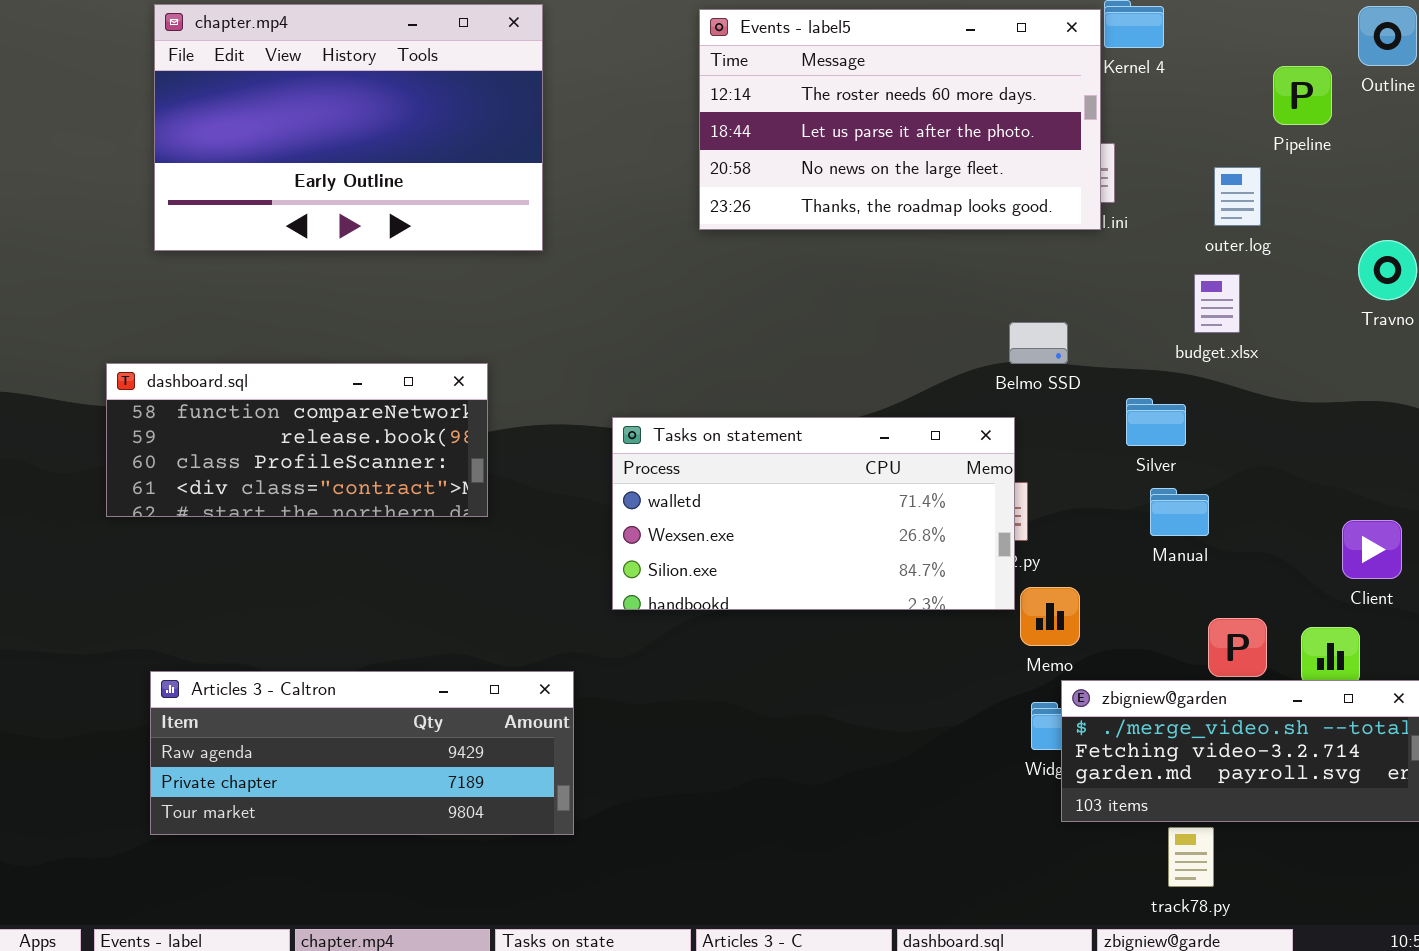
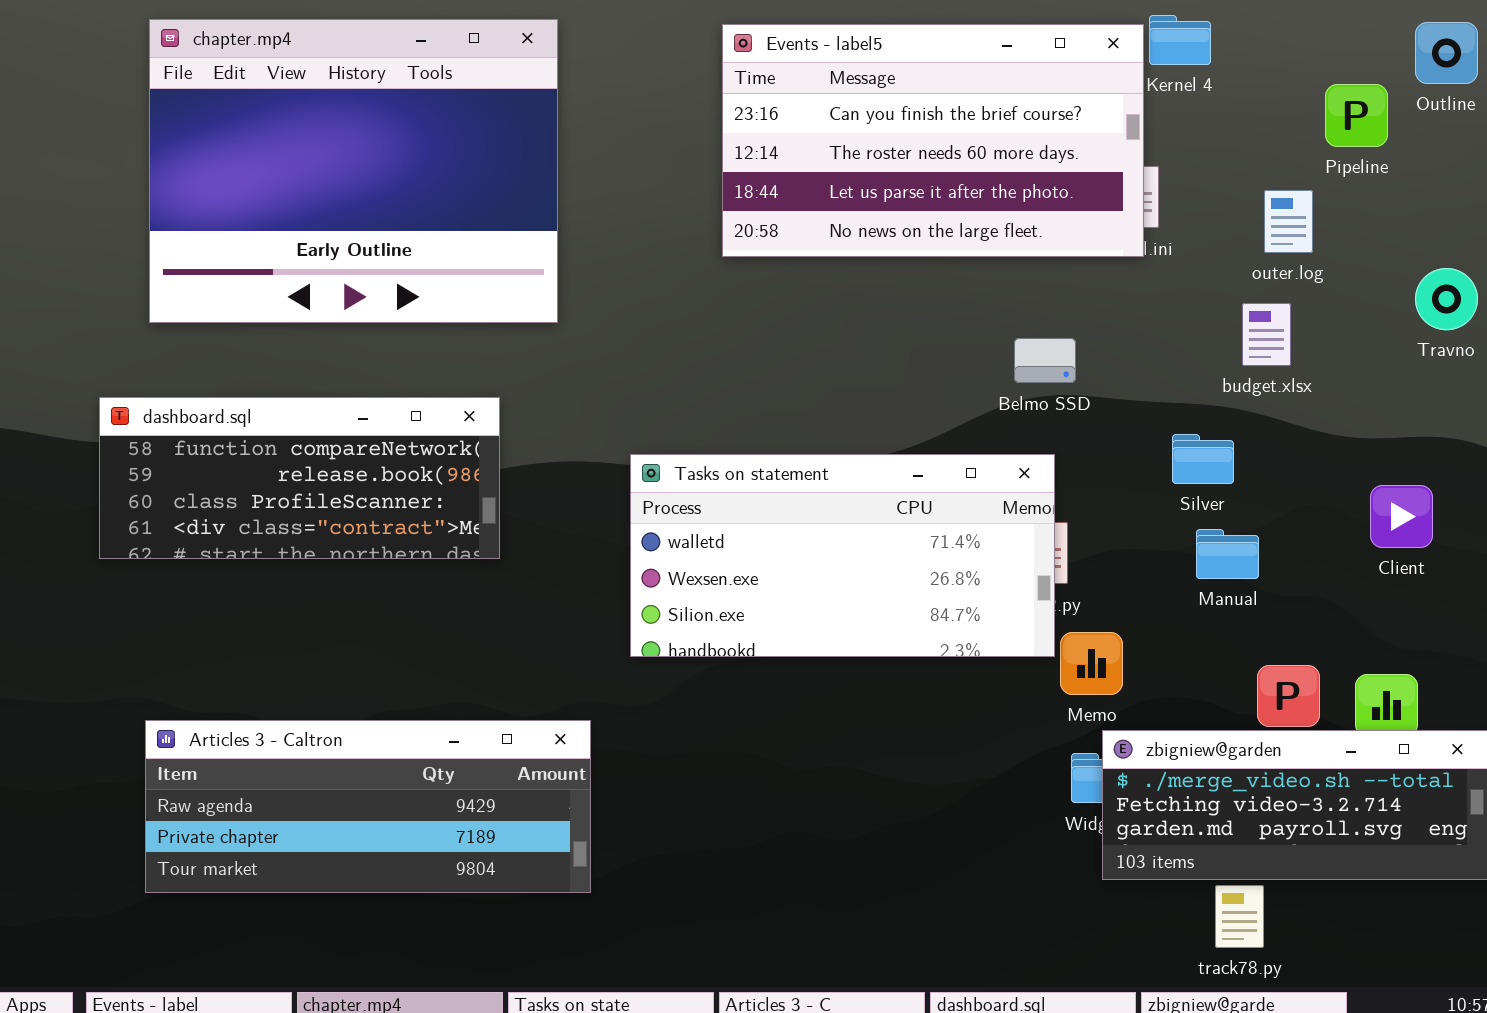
chapter.mp4: [154,4,543,251] -> [149,19,558,323], resized
Events - label5: [699,9,1101,230] -> [722,24,1144,257], scrolled up 1 row
Belmo SSD: [1009,322,1068,364] -> [1014,338,1076,383], moved
Client: [1342,520,1402,579] -> [1370,485,1433,548], moved

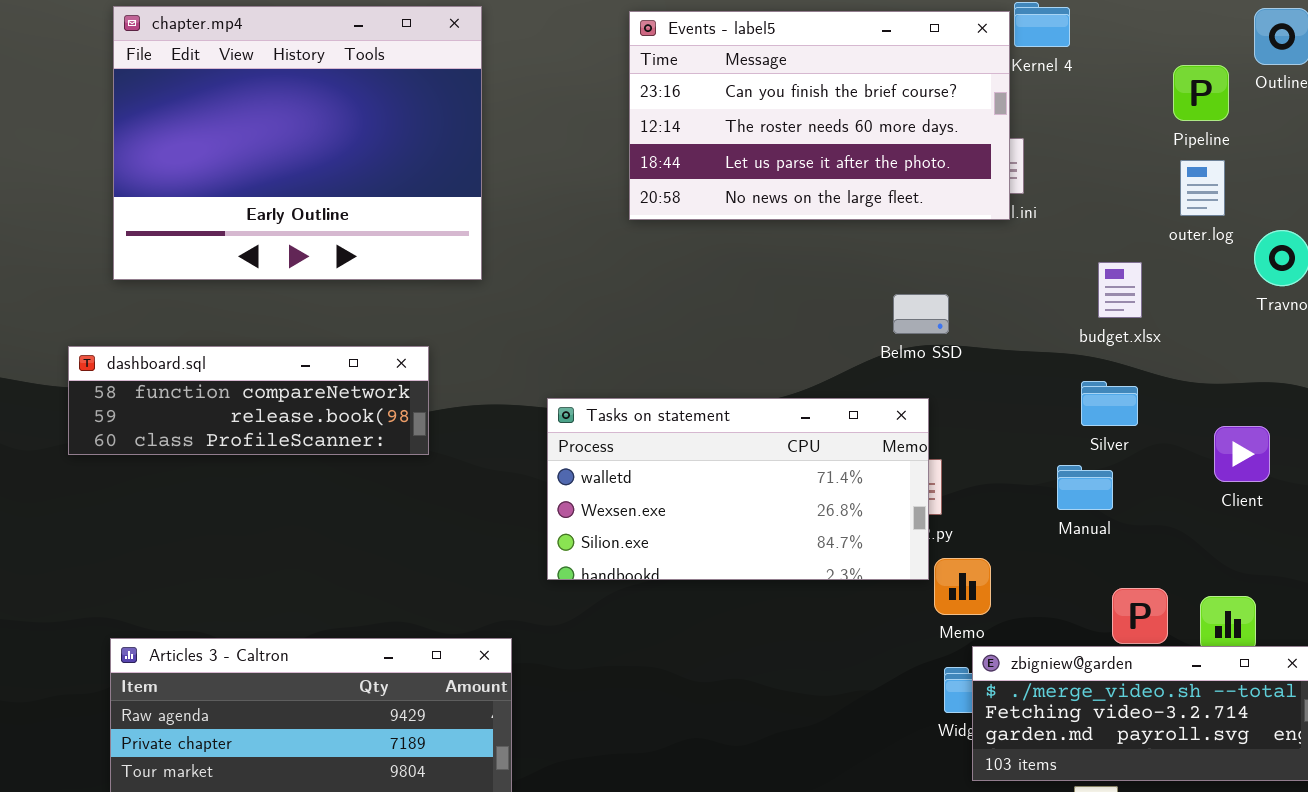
outer.log: [1264,190,1313,253] -> [1180,160,1225,216], moved
dashboard.sql: [99,397,500,559] -> [68,346,429,455], resized
Silver: [1172,434,1234,484] -> [1081,381,1138,426], moved

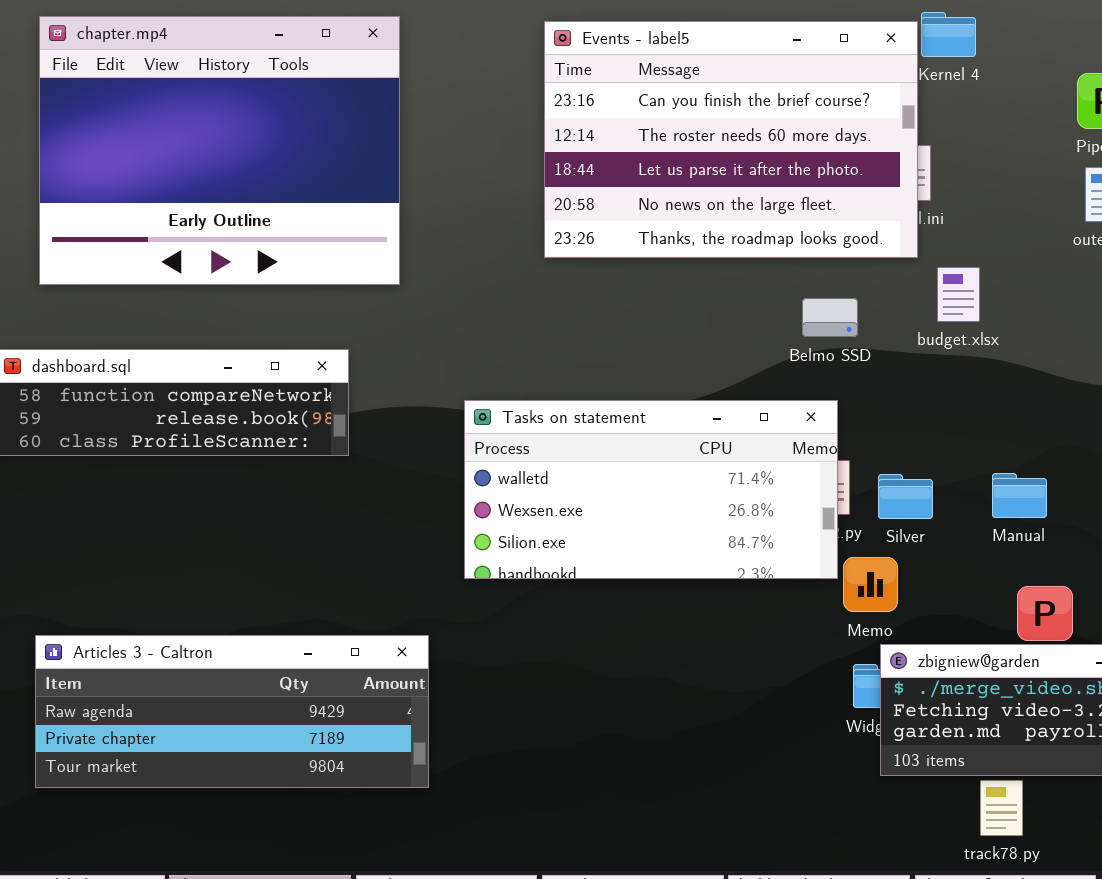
Events - label5: [629,11,1010,220] -> [544,21,918,258], resized
budget.xlsx: [1098,262,1142,318] -> [937,267,980,322], moved
Silver: [1081,381,1138,426] -> [878,474,933,519], moved
Manual: [1057,465,1113,510] -> [992,473,1047,518], moved

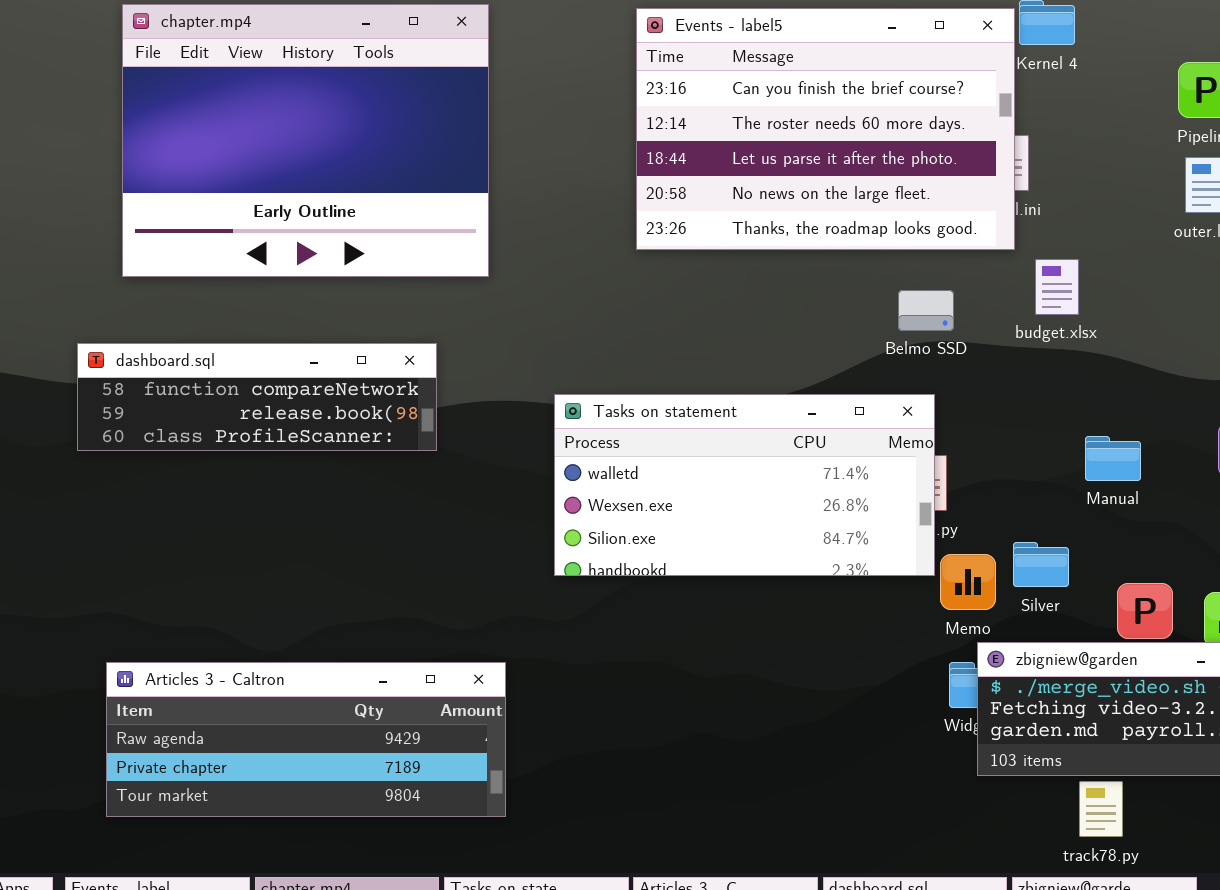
Manual: [992,473,1047,518] -> [1085,436,1141,481], moved
Silver: [878,474,933,519] -> [1013,542,1069,587], moved
Articles 3 - Caltron: [35,635,429,788] -> [106,662,506,817], moved

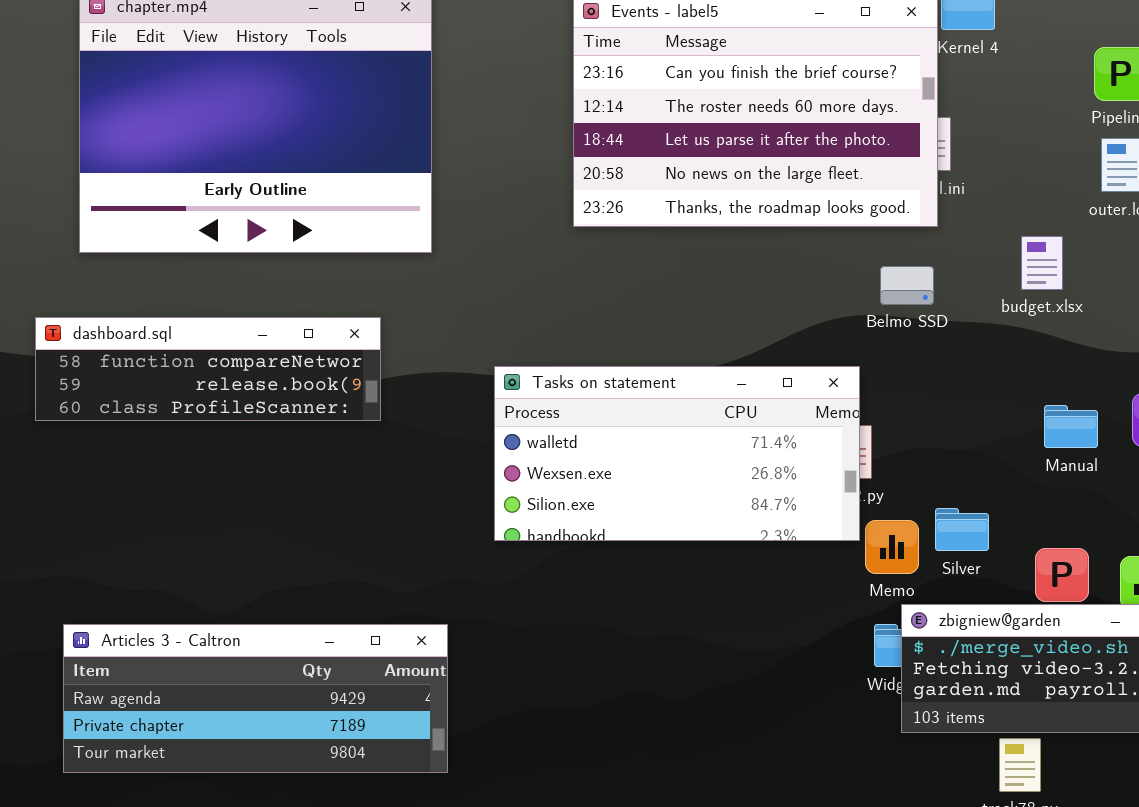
budget.xlsx: [1035,259,1079,315] -> [1021,236,1063,290], moved
Belmo SSD: [898,290,954,331] -> [880,266,934,305], moved
Manual: [1085,436,1141,481] -> [1044,405,1098,448], moved

